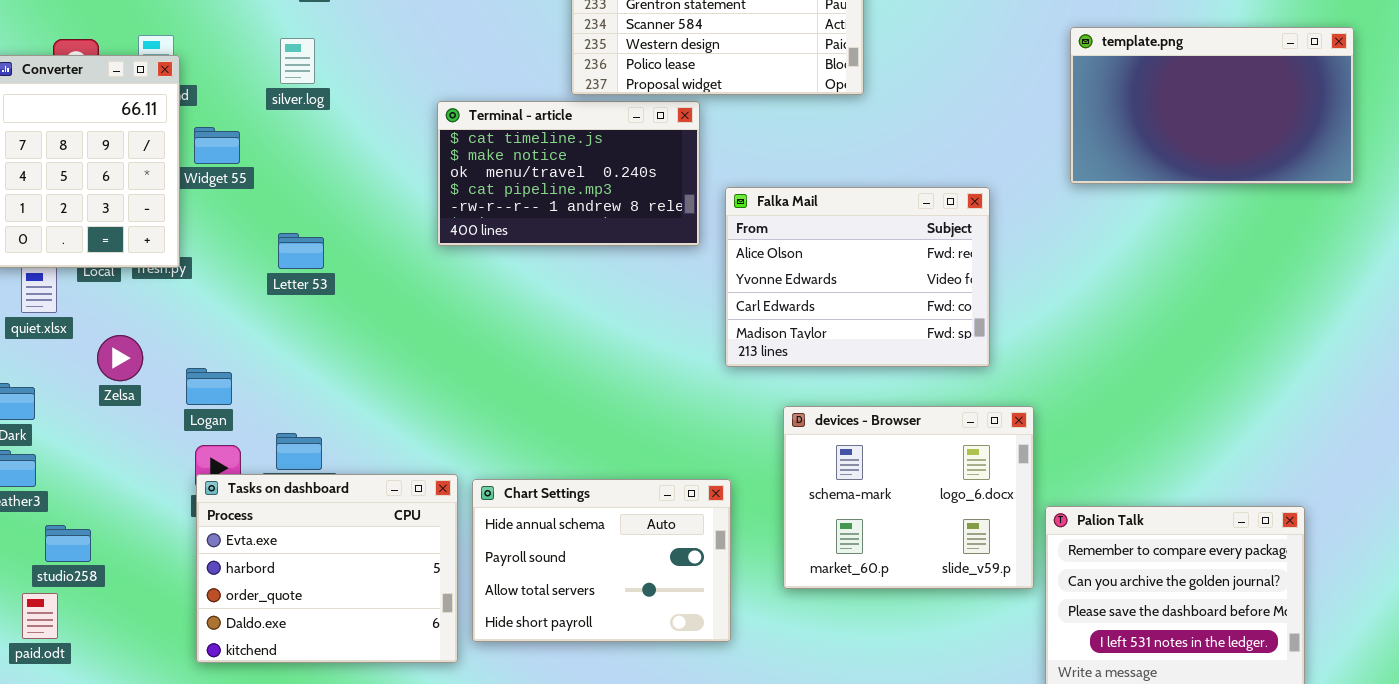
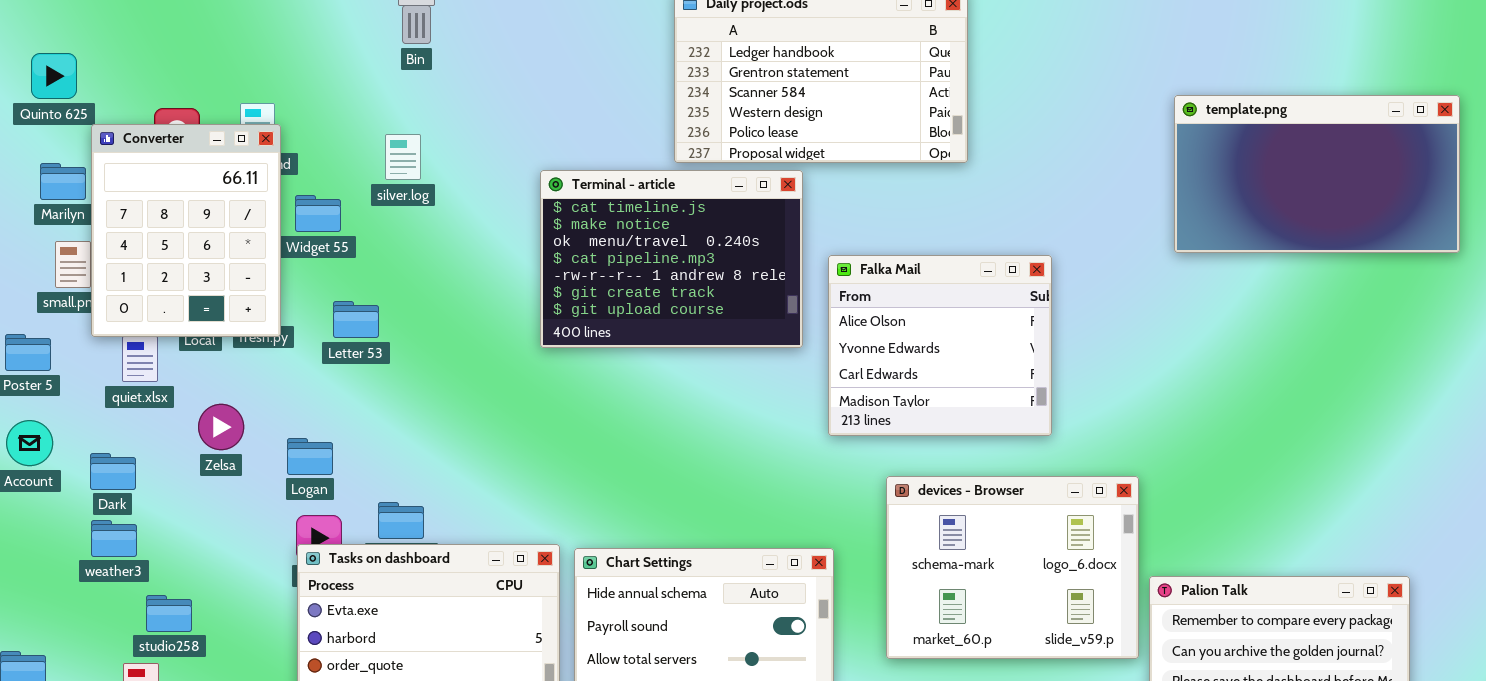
silver.log: [280,38,315,84] -> [385,134,421,180], moved
Terminal - article: [437,101,700,246] -> [540,170,803,348], resized
Falka Mail: [725,187,990,367] -> [828,255,1052,436], resized
Letter 53: [278,233,324,269] -> [333,301,379,338], moved

